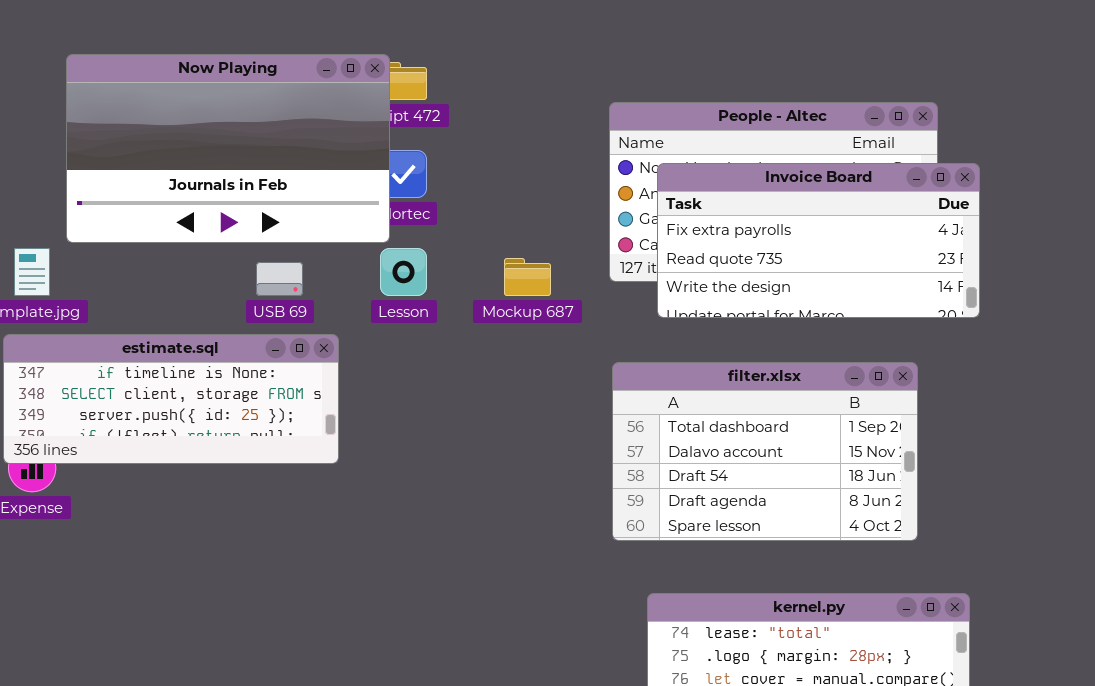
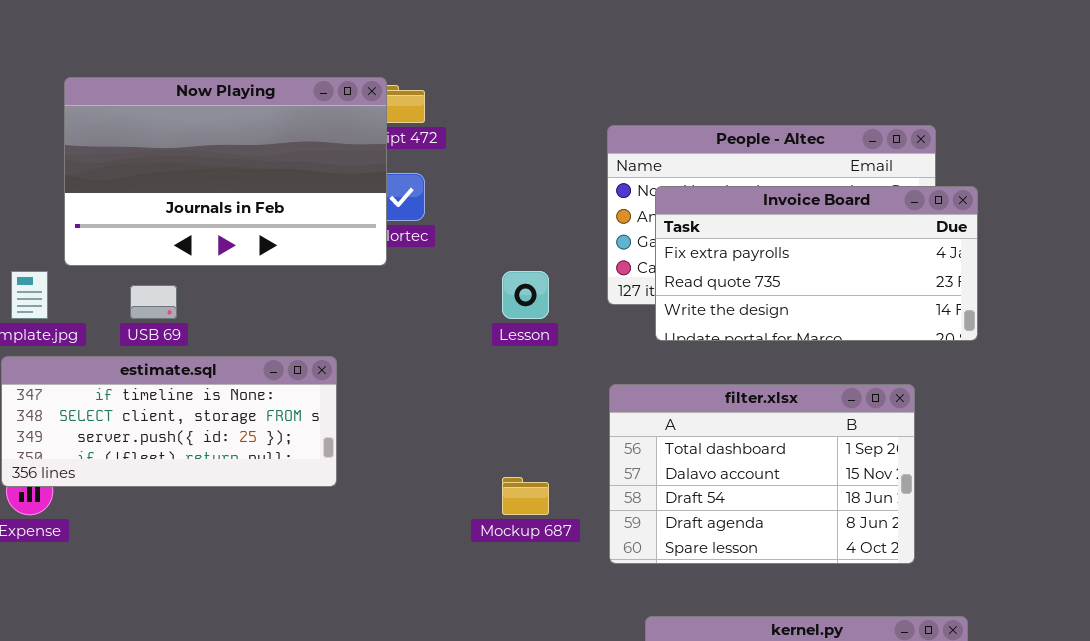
Lesson: [380,248,427,296] -> [502,271,549,319], moved
Mockup 687: [504,258,551,296] -> [502,477,549,515], moved
USB 69: [256,262,303,296] -> [130,285,177,319], moved

